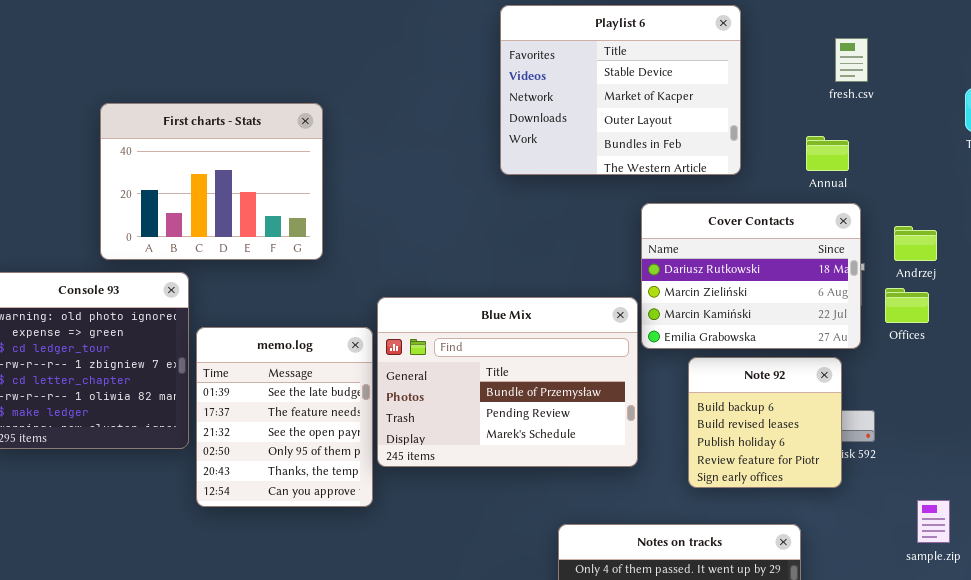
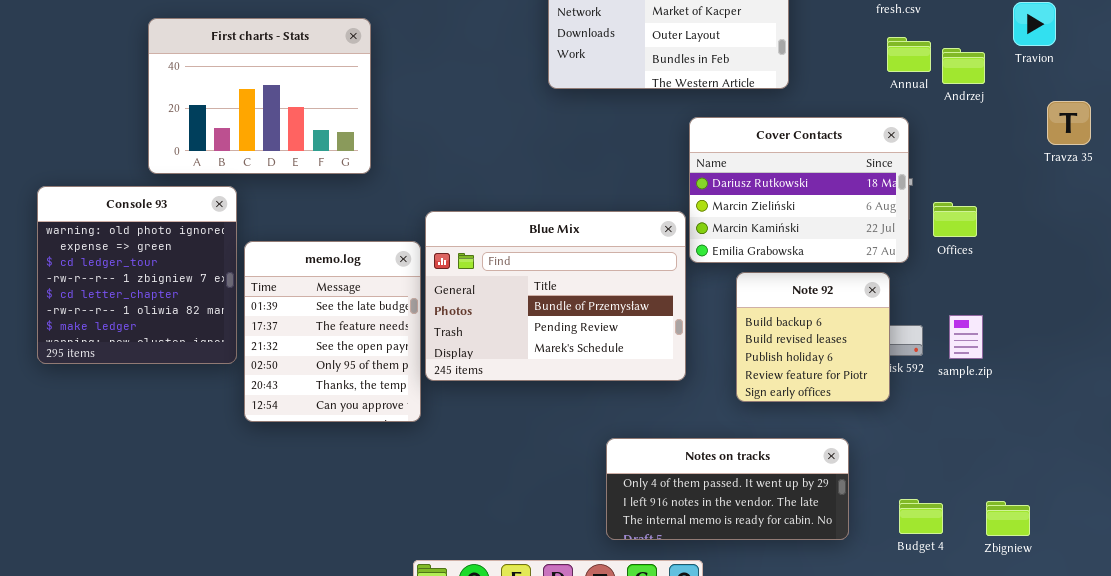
Annual: [806,136,849,171] -> [887,37,931,72], moved
Andrzej: [894,226,937,261] -> [942,48,985,84], moved
sample.zip: [917,500,950,543] -> [949,315,983,359], moved

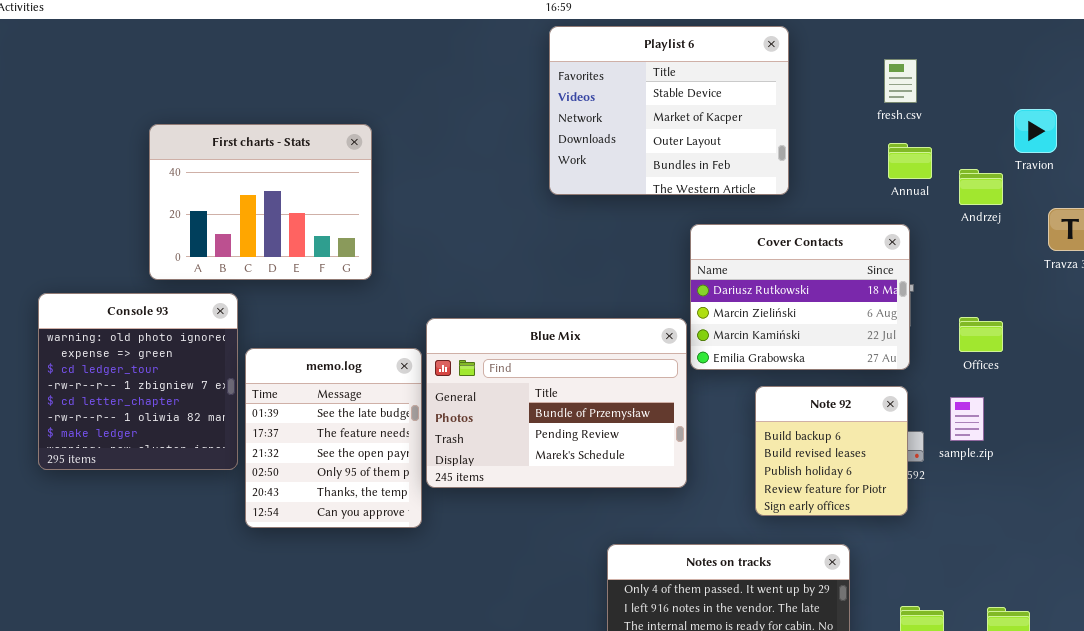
Andrzej: [942,48,985,84] -> [959,169,1003,205], moved
Offices: [933,202,977,237] -> [959,317,1003,352], moved
Note 92: [736,272,890,402] -> [755,386,908,516], moved
sample.zip: [949,315,983,359] -> [950,397,984,441], moved

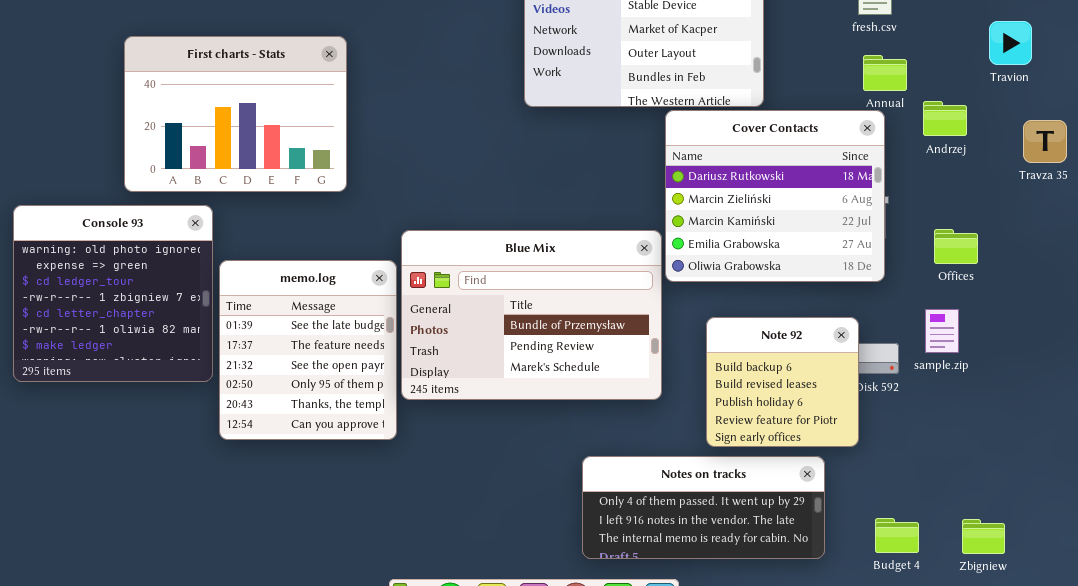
Andrzej: [959,169,1003,205] -> [923,101,967,136], moved
Cover Contacts: [690,224,910,370] -> [665,110,885,282], resized
Note 92: [755,386,908,516] -> [706,317,859,447], moved

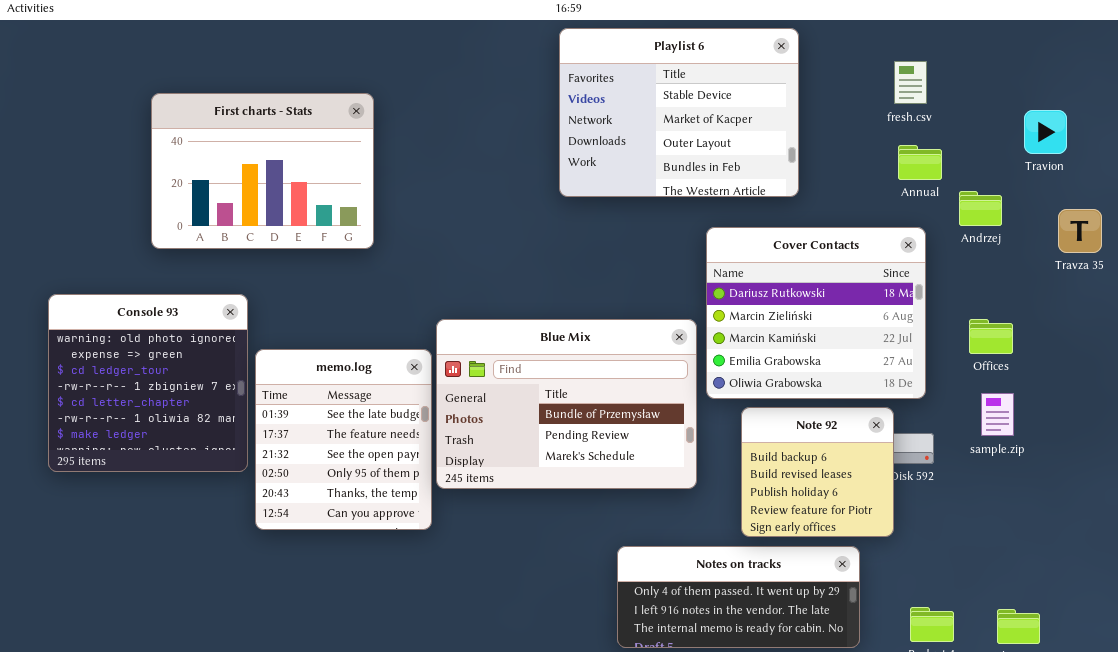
First charts - Stats: [124,36,347,192] -> [151,93,374,249], moved
Cover Contacts: [665,110,885,282] -> [706,227,926,399], moved
sample.zip: [925,309,959,353] -> [981,393,1014,436], moved

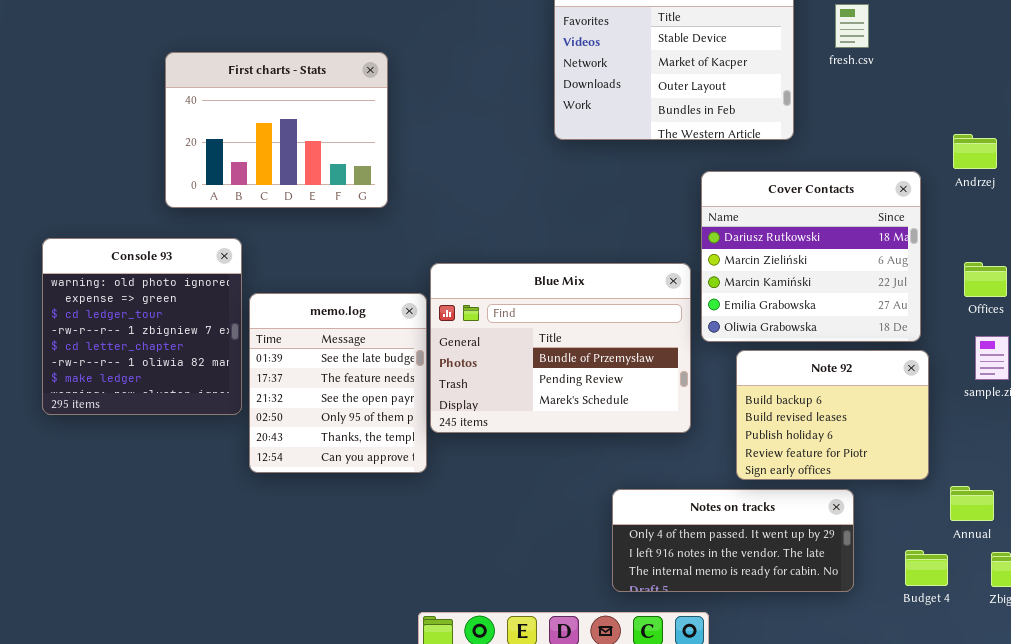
fresh.csv: [894,61,927,104] -> [835,4,869,48], moved
First charts - Stats: [151,93,374,249] -> [165,52,388,208], moved
Annual: [898,145,942,180] -> [950,486,994,521], moved
Note 92: [741,407,894,537] -> [736,350,929,480], resized

